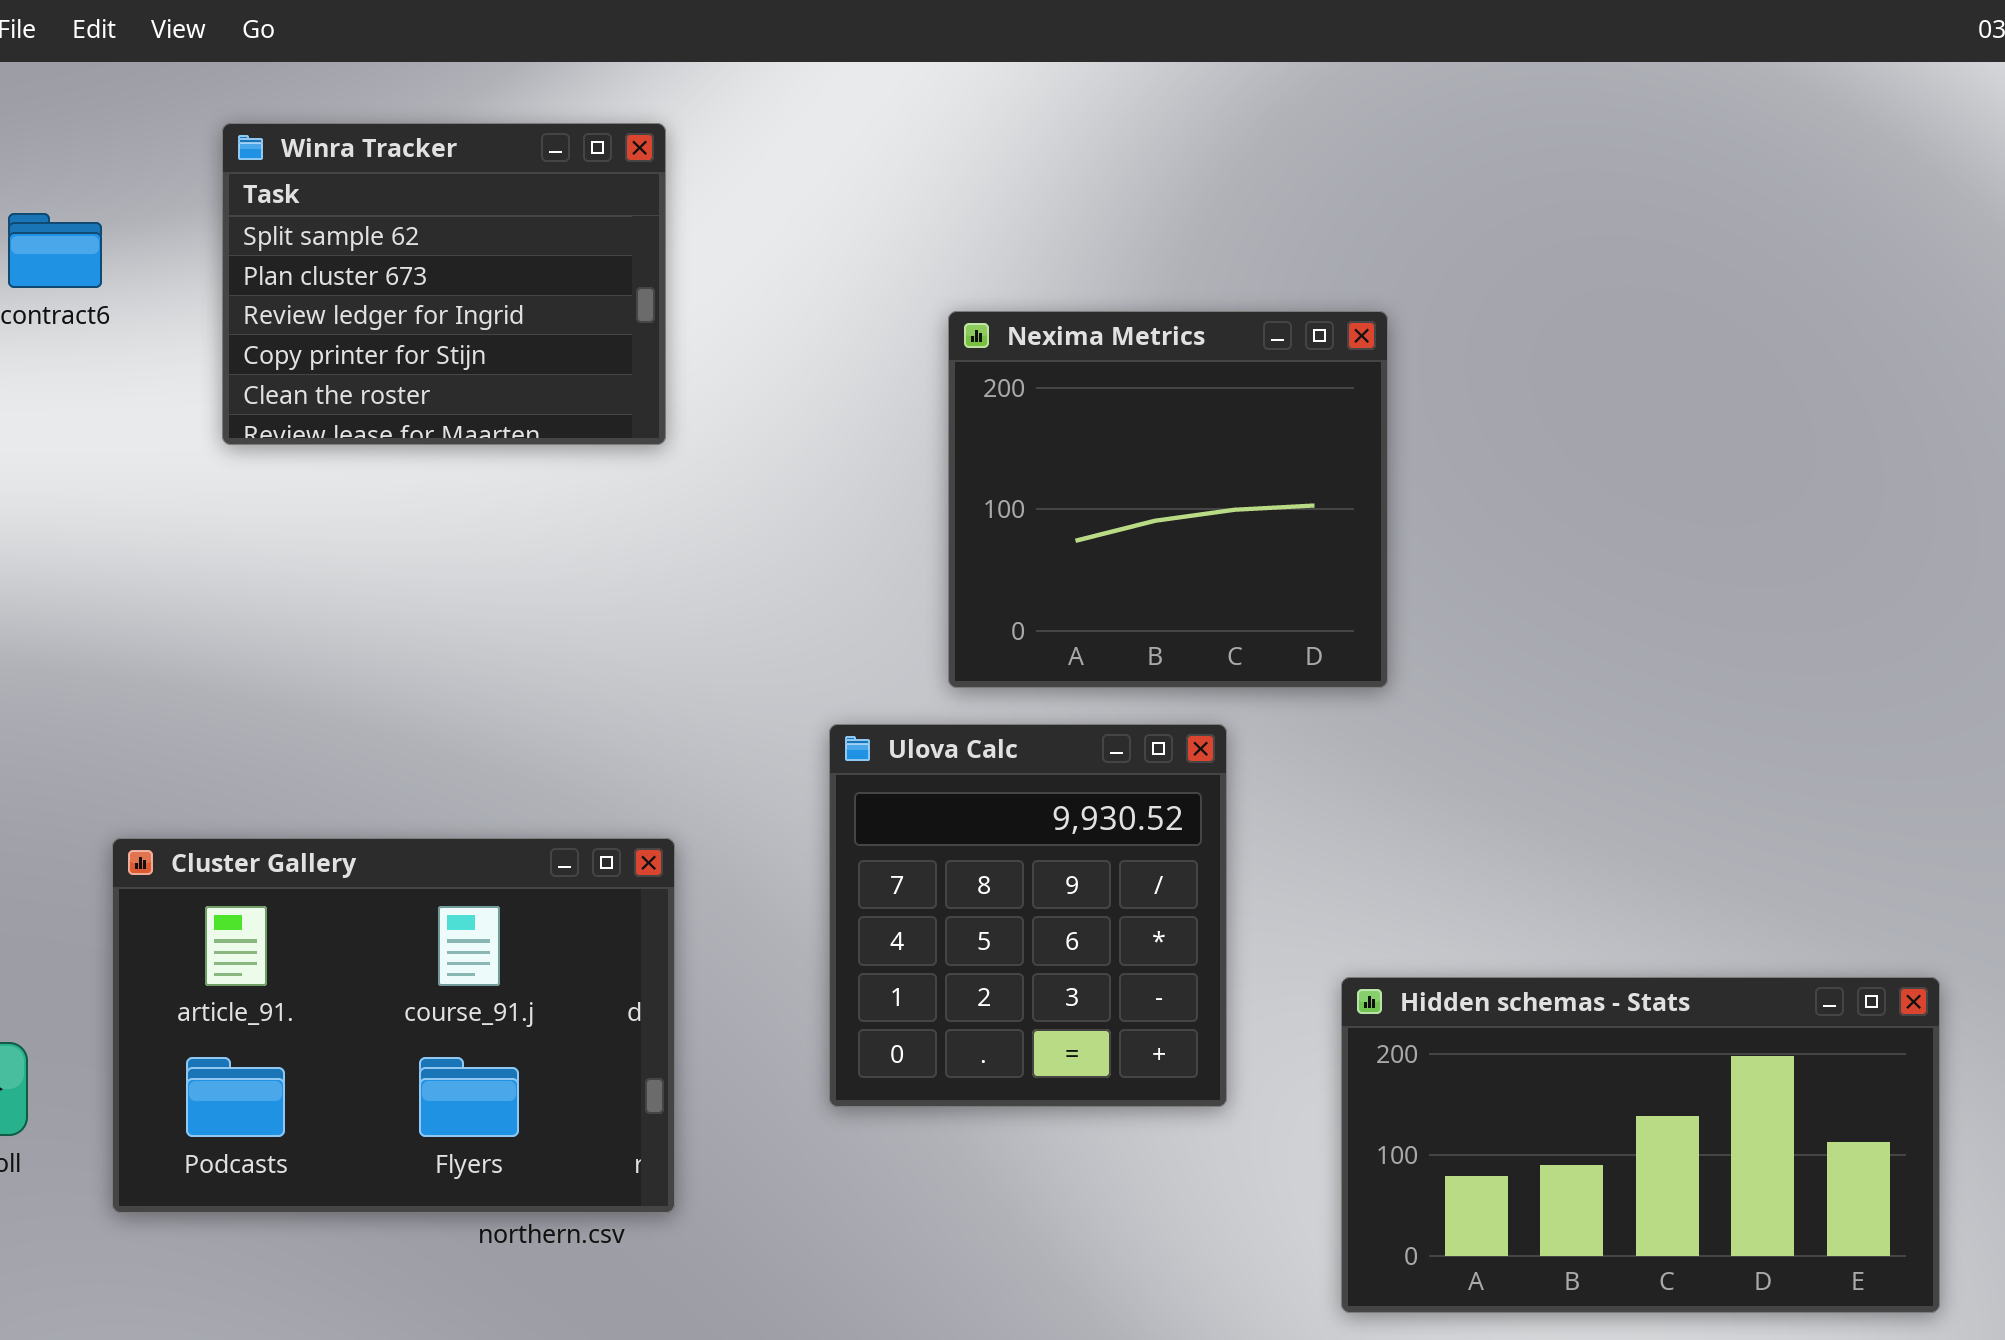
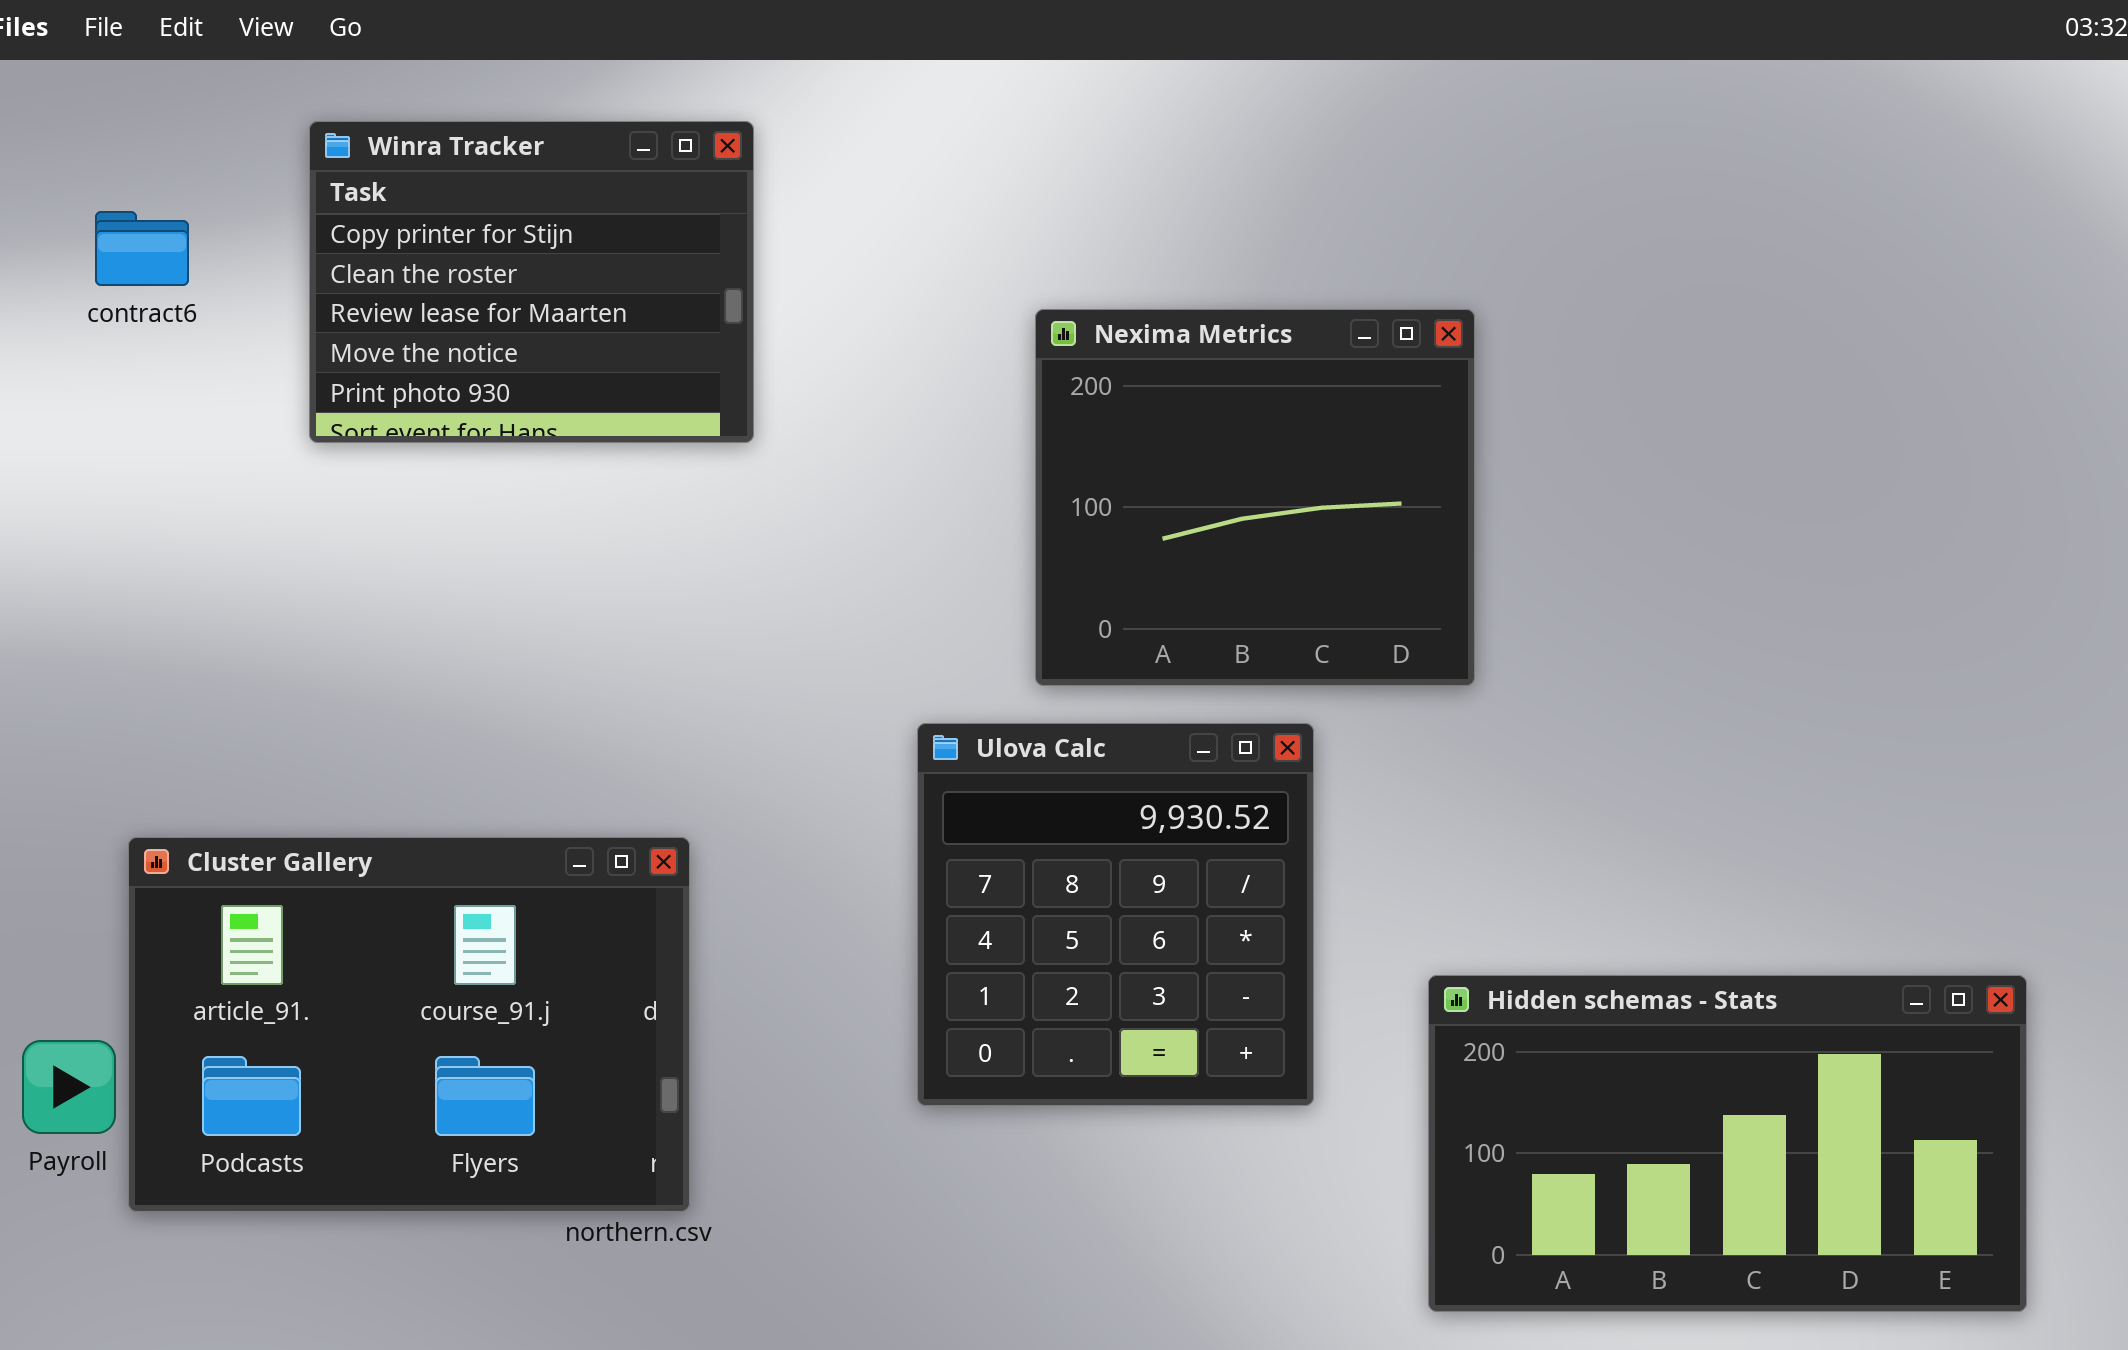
Winra Tracker: [222,123,666,445] -> [309,121,754,443], scrolled down 3 rows
Cluster Gallery: [112,838,675,1213] -> [128,837,690,1212], moved

